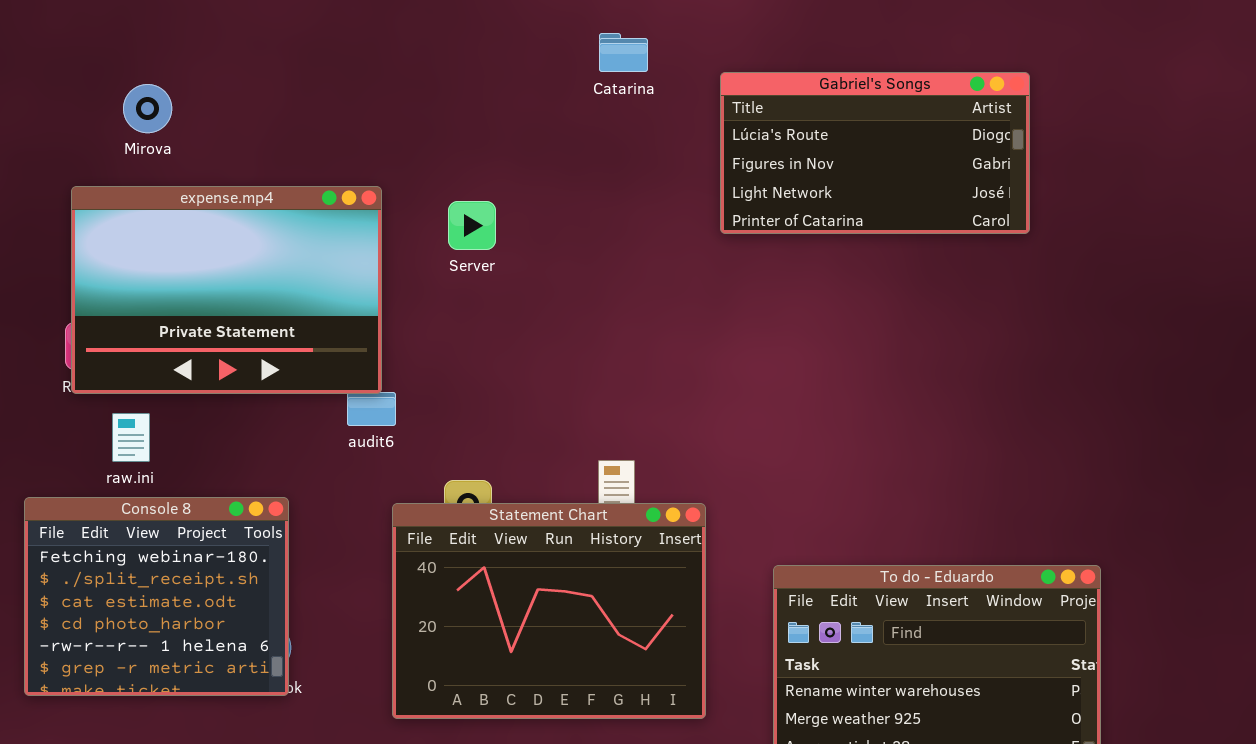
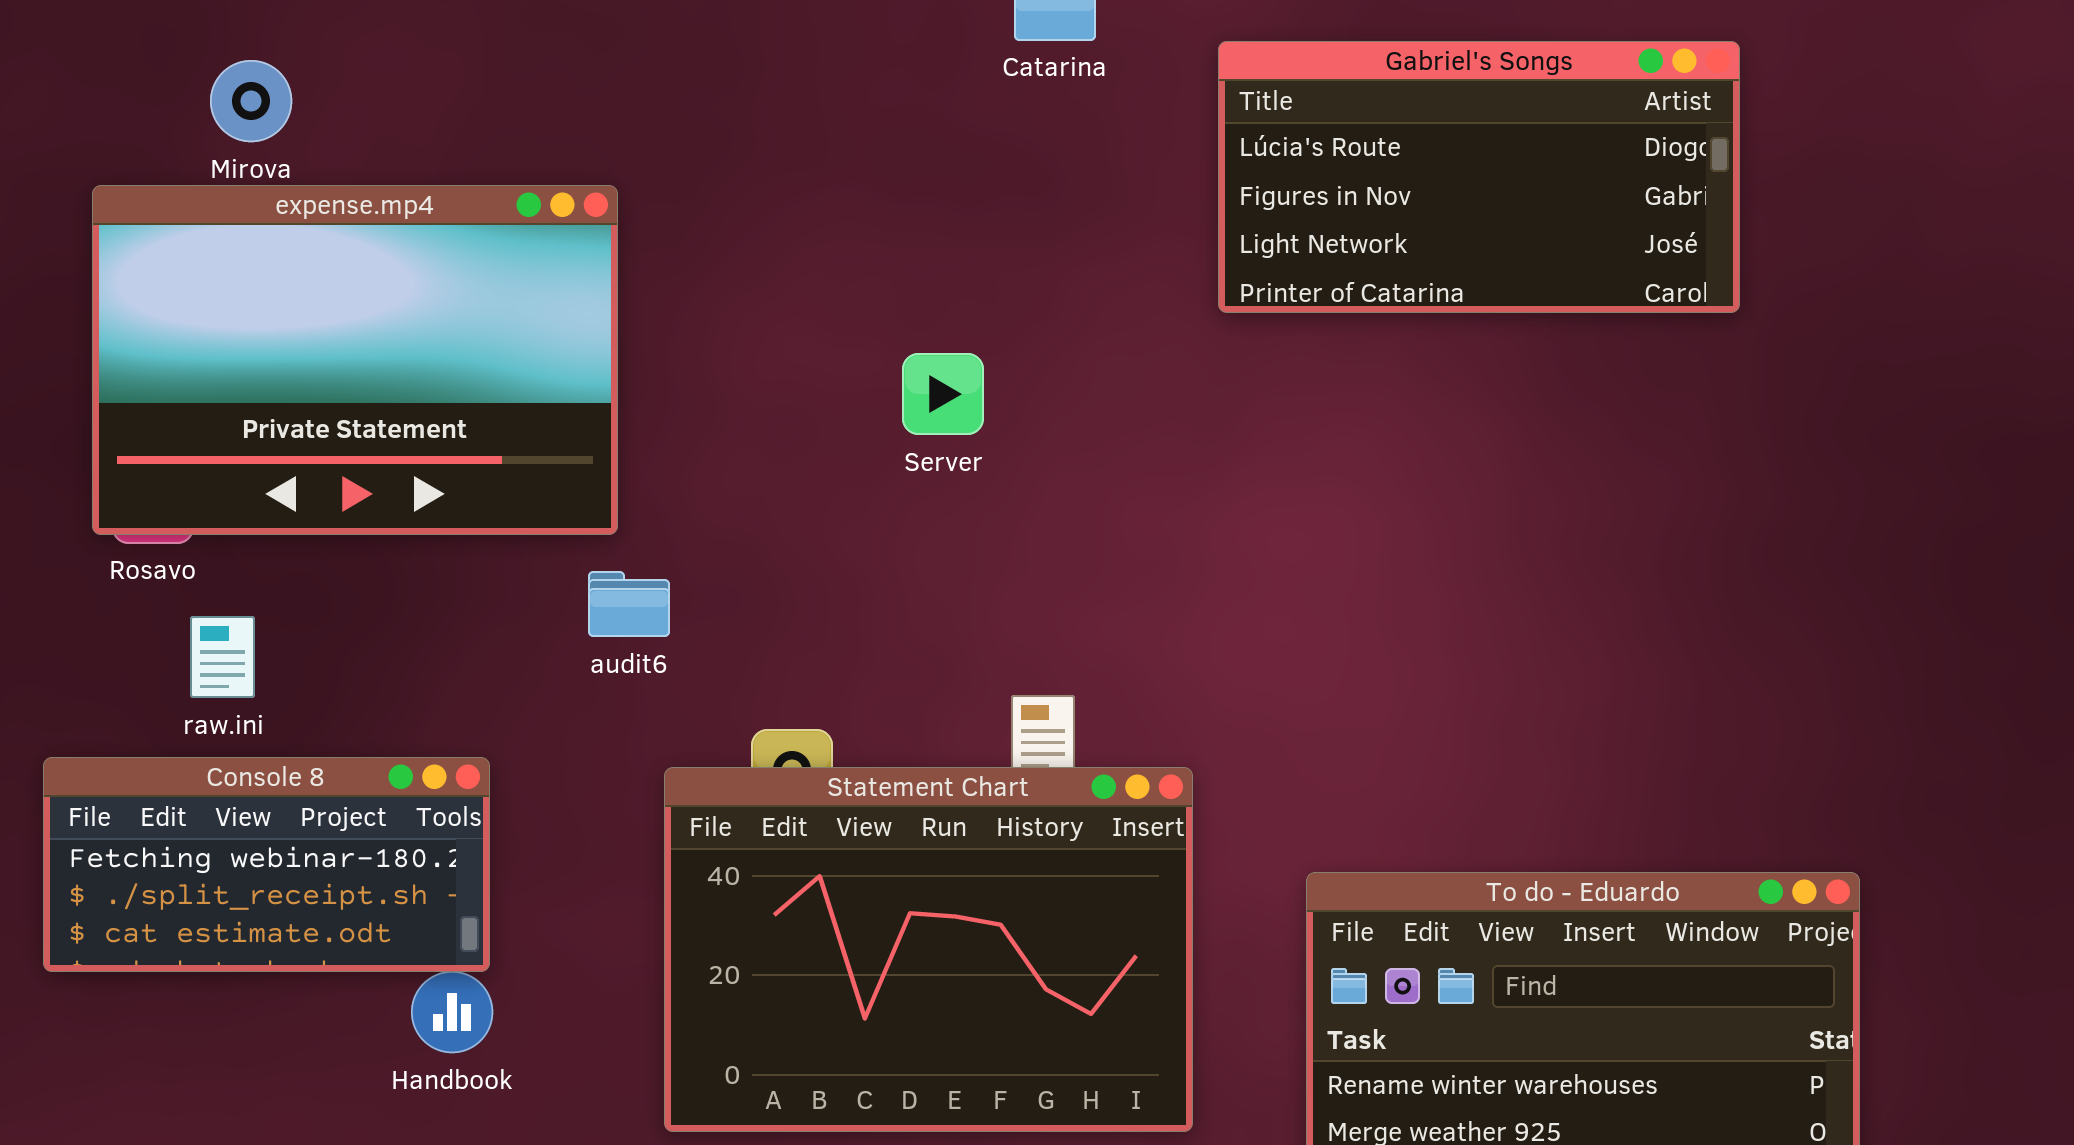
expense.mp4: [71,186,382,394] -> [92,185,618,535], moved
Server: [448,201,496,250] -> [902,353,984,435], moved
Console 8: [24,497,289,696] -> [43,757,490,972], resized

